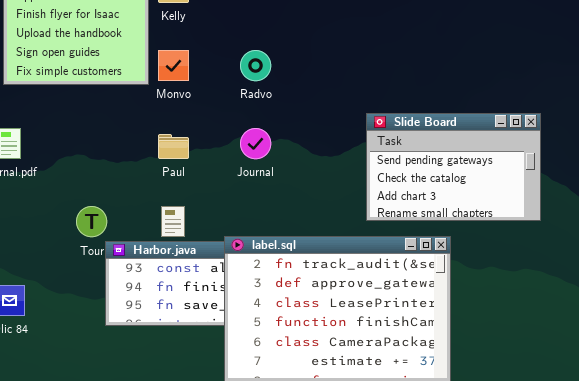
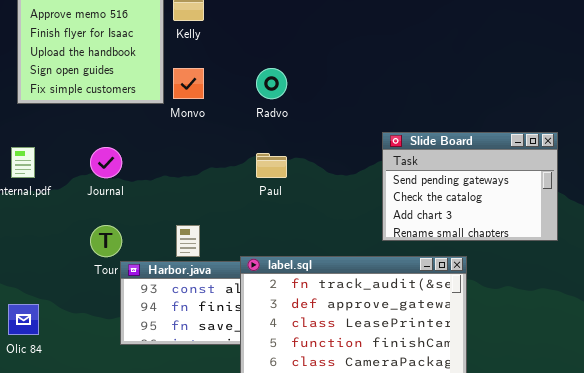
Journal: [240,128,271,159] -> [90,147,122,178], moved
Paul: [158,134,189,159] -> [256,153,287,178], moved

